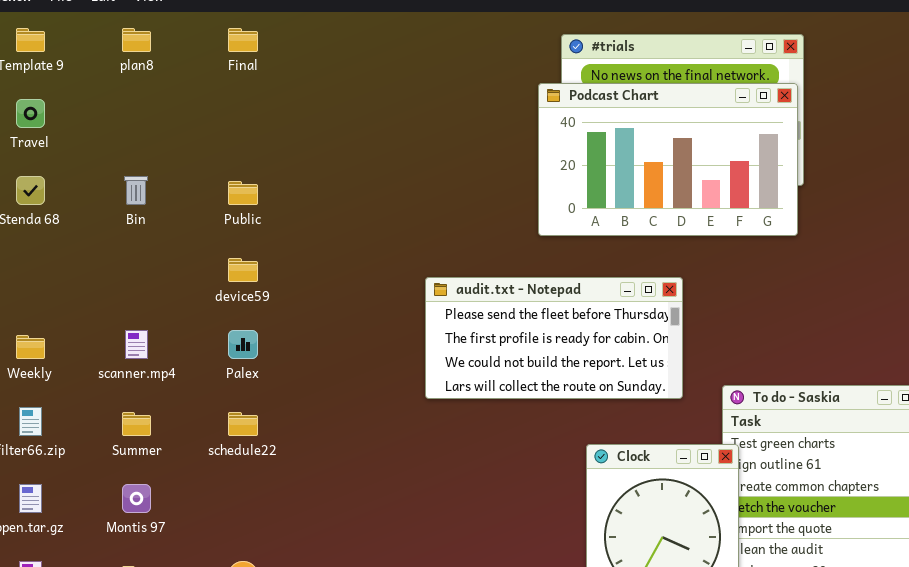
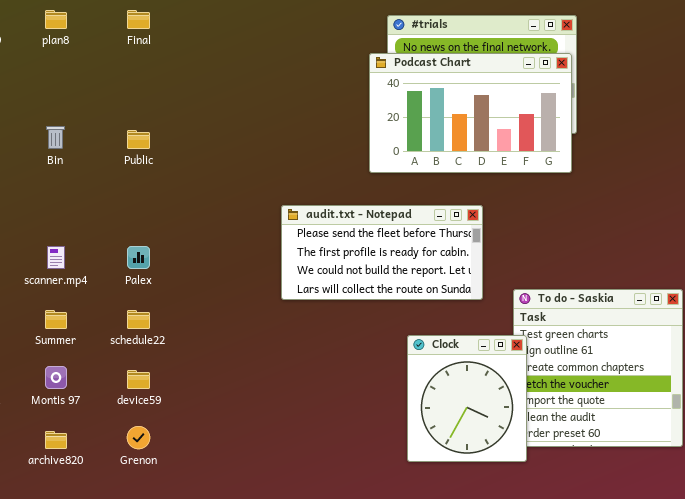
device59: [228,258,258,282] -> [127,370,150,389], moved

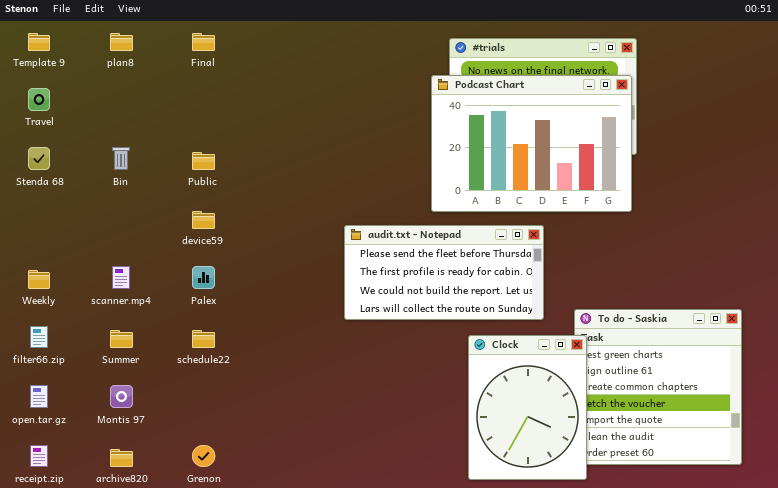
Podcast Chart: [369,53,572,173] -> [431,75,632,212], resized
Clock: [407,335,527,462] -> [468,335,587,480], resized
device59: [127,370,150,389] -> [192,211,215,229], moved

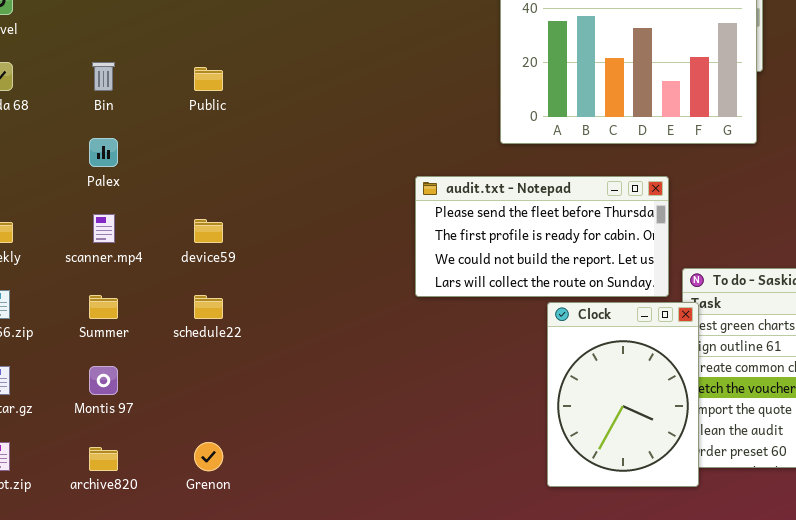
device59: [192,211,215,229] -> [194,219,223,243], moved
audit.txt - Notepad: [344,225,544,320] -> [415,176,669,297], moved
Palex: [192,266,215,289] -> [89,138,118,167], moved

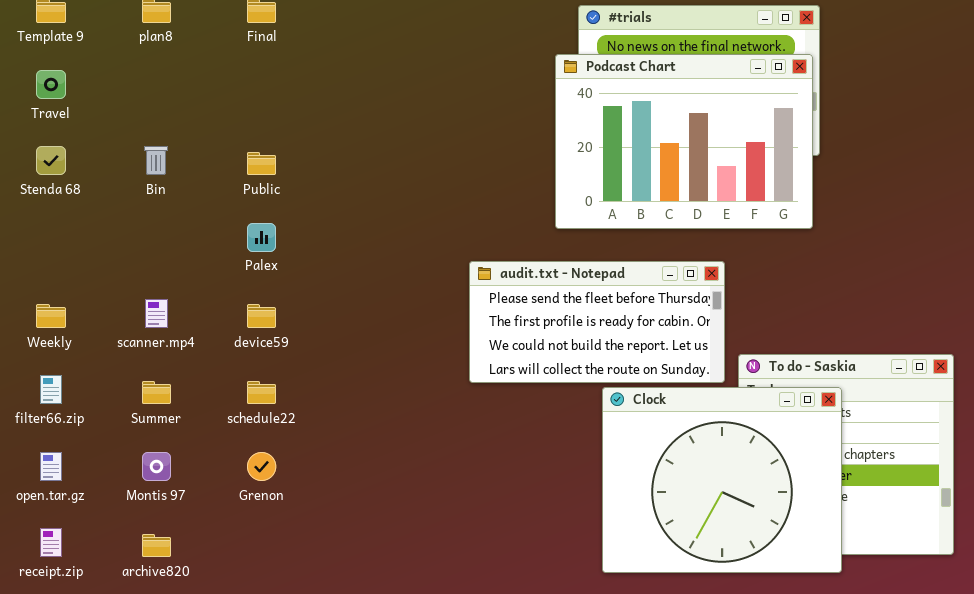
Palex: [89,138,118,167] -> [247,223,276,252], moved
Clock: [547,302,699,487] -> [602,387,842,573], resized
Grenon: [194,442,223,471] -> [247,452,276,481], moved

